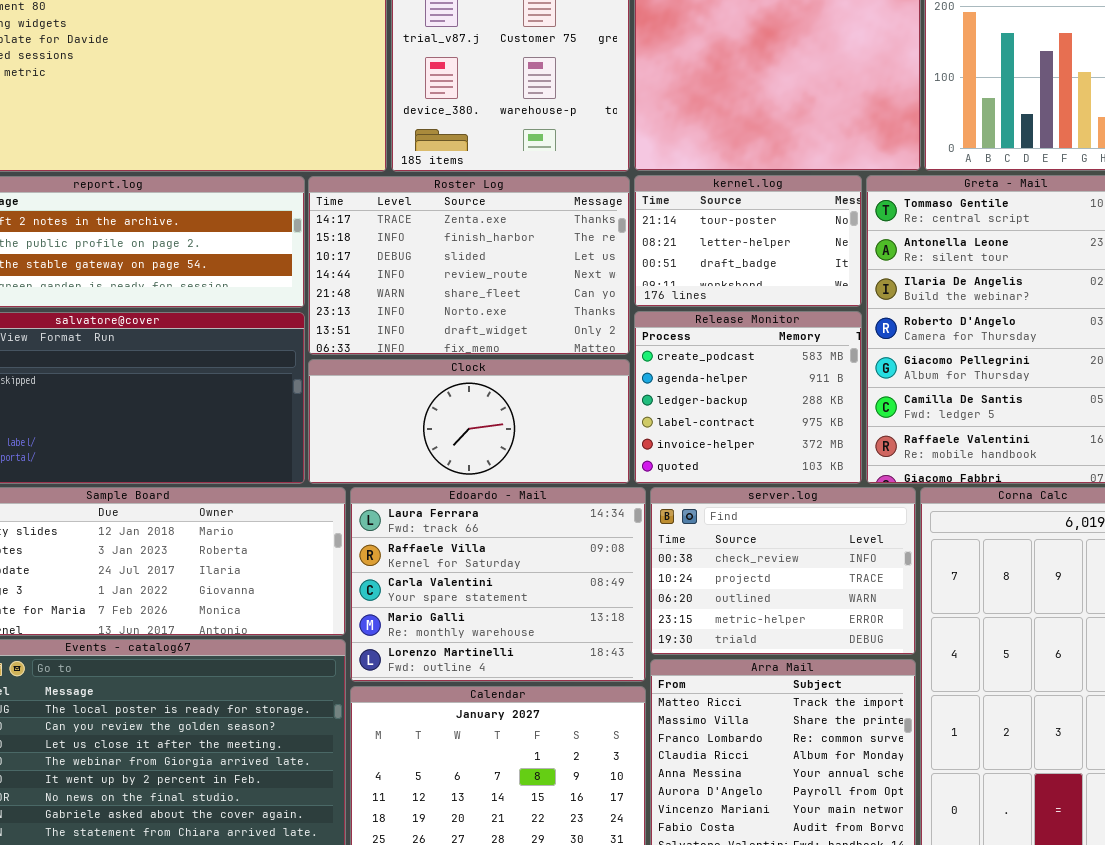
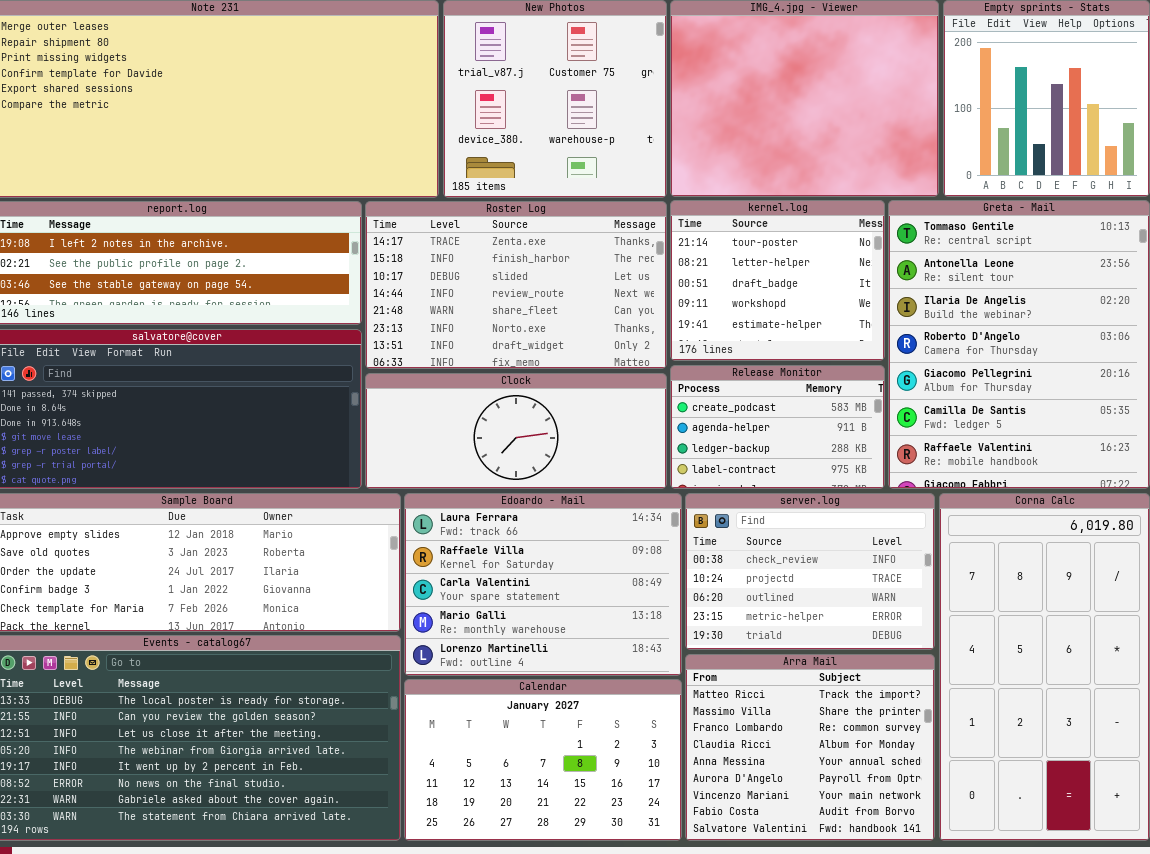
kernel.log: [634,175,862,307] -> [670,200,885,361], resized
Release Monitor: [634,311,862,484] -> [670,365,885,489], resized

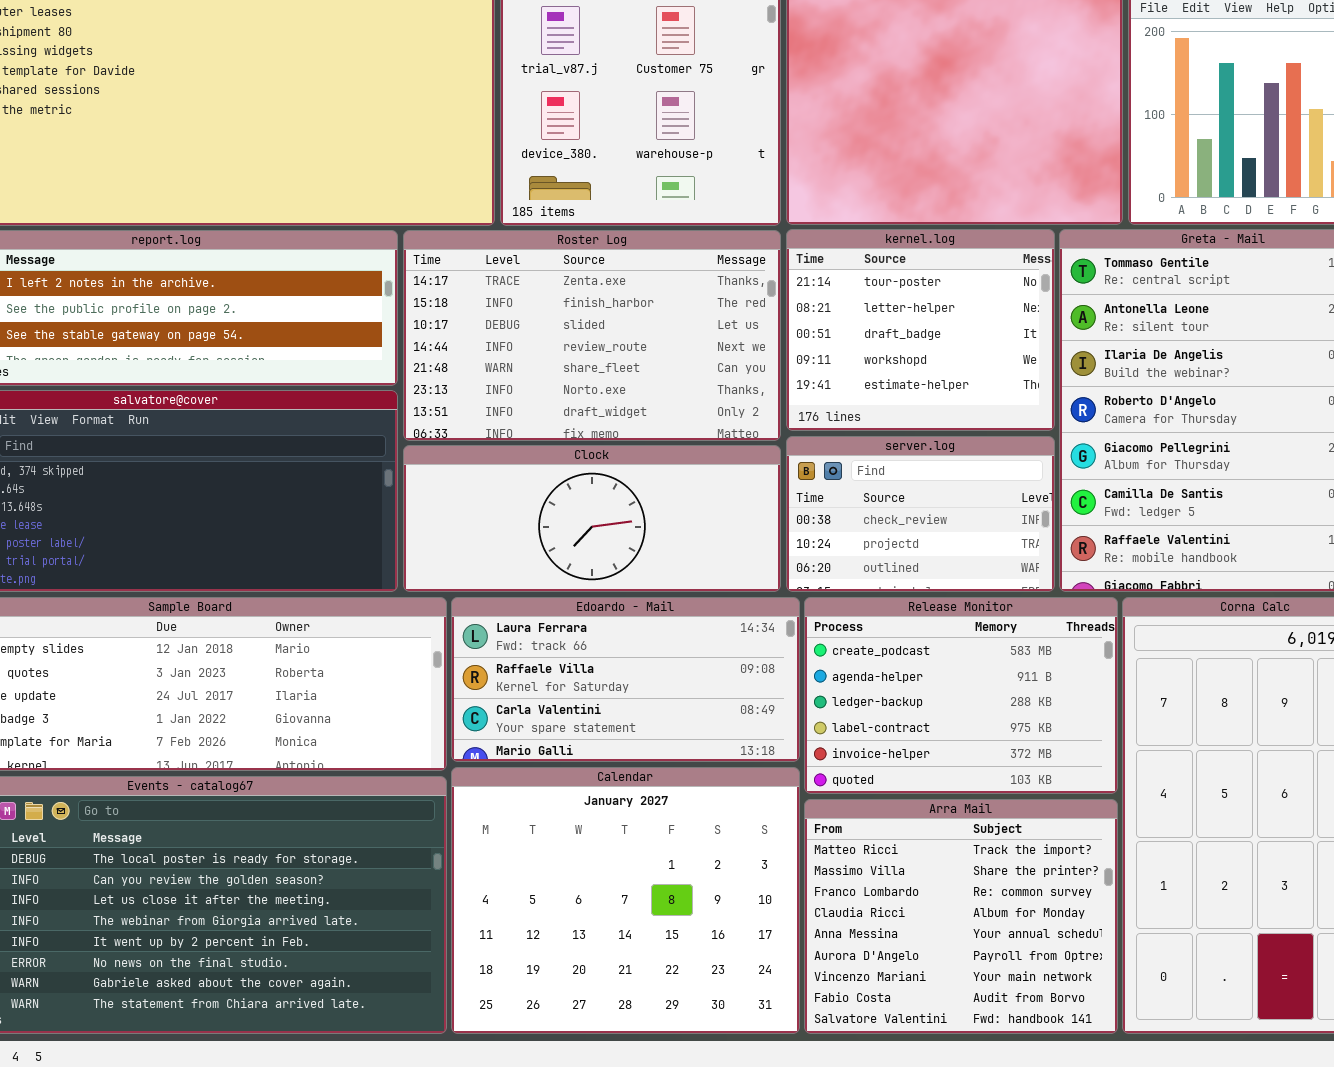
Release Monitor: [670,365,885,489] -> [804,597,1118,794], moved, resized
Edoardo - Mail: [404,493,682,676] -> [451,597,800,762], resized
server.log: [685,493,935,650] -> [786,436,1055,592], moved, resized
Calendar: [404,679,682,841] -> [451,767,800,1034], resized

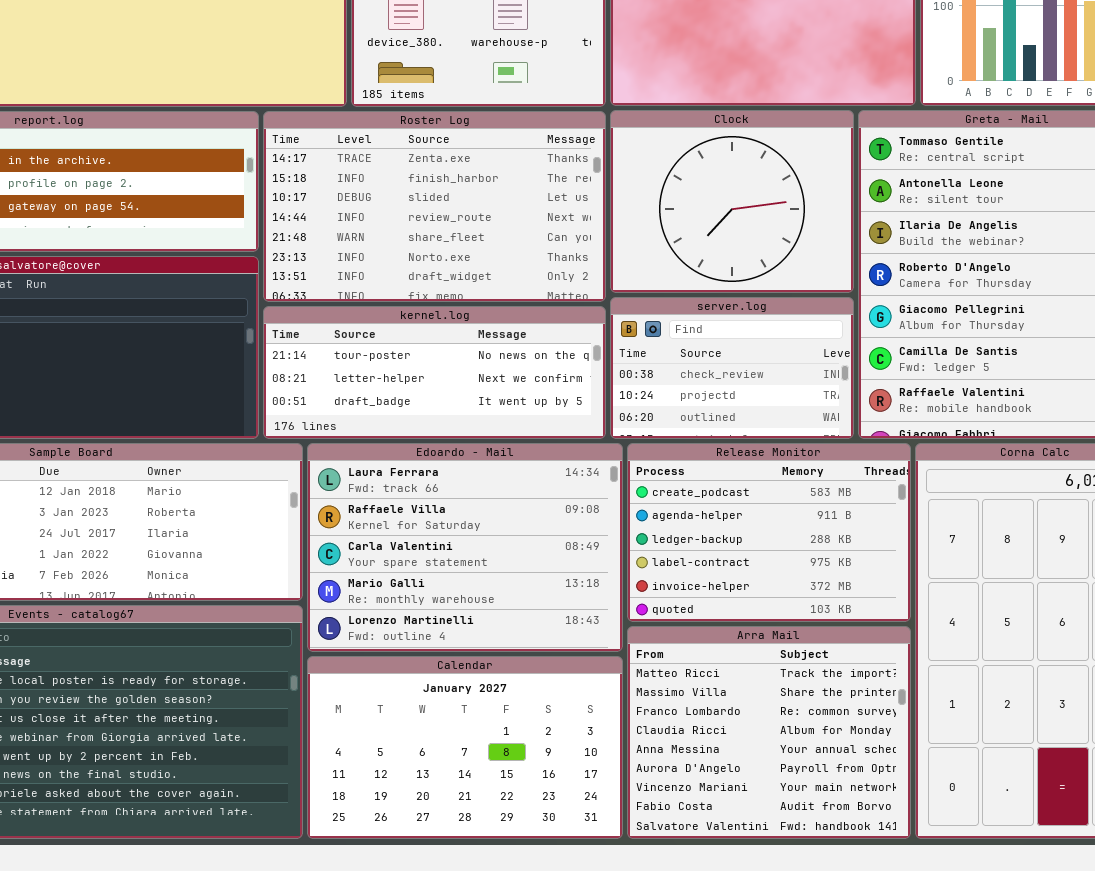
kernel.log: [786,229,1055,431] -> [263,306,606,439], moved, resized
Clock: [403,445,781,592] -> [610,110,854,293], moved, resized
Edoardo - Mail: [451,597,800,762] -> [307,443,623,652], resized
Calendar: [451,767,800,1034] -> [307,656,623,839], resized

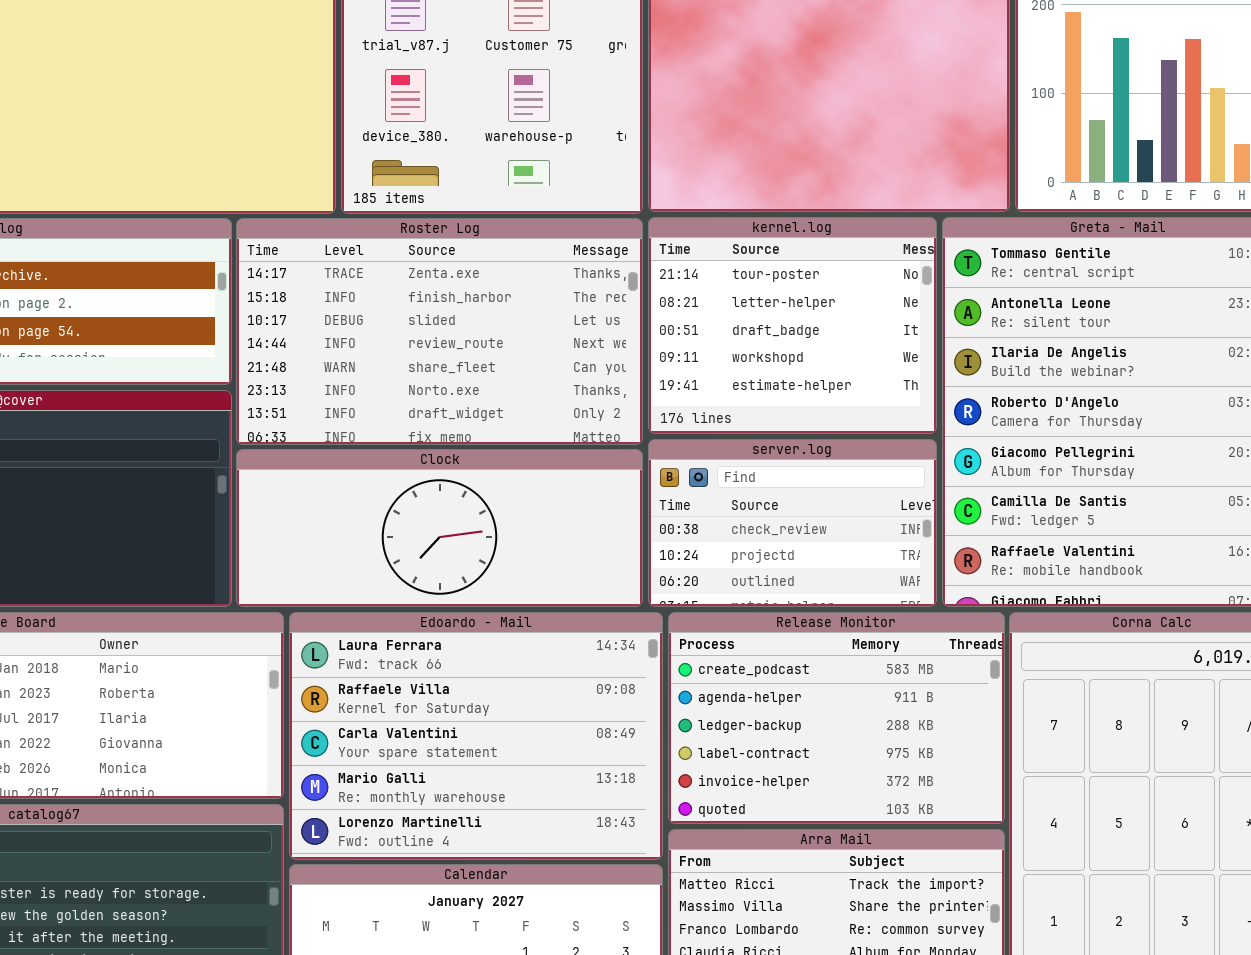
Clock: [610,110,854,293] -> [236,449,643,607], moved, resized
kernel.log: [263,306,606,439] -> [648,217,937,434], moved, resized

